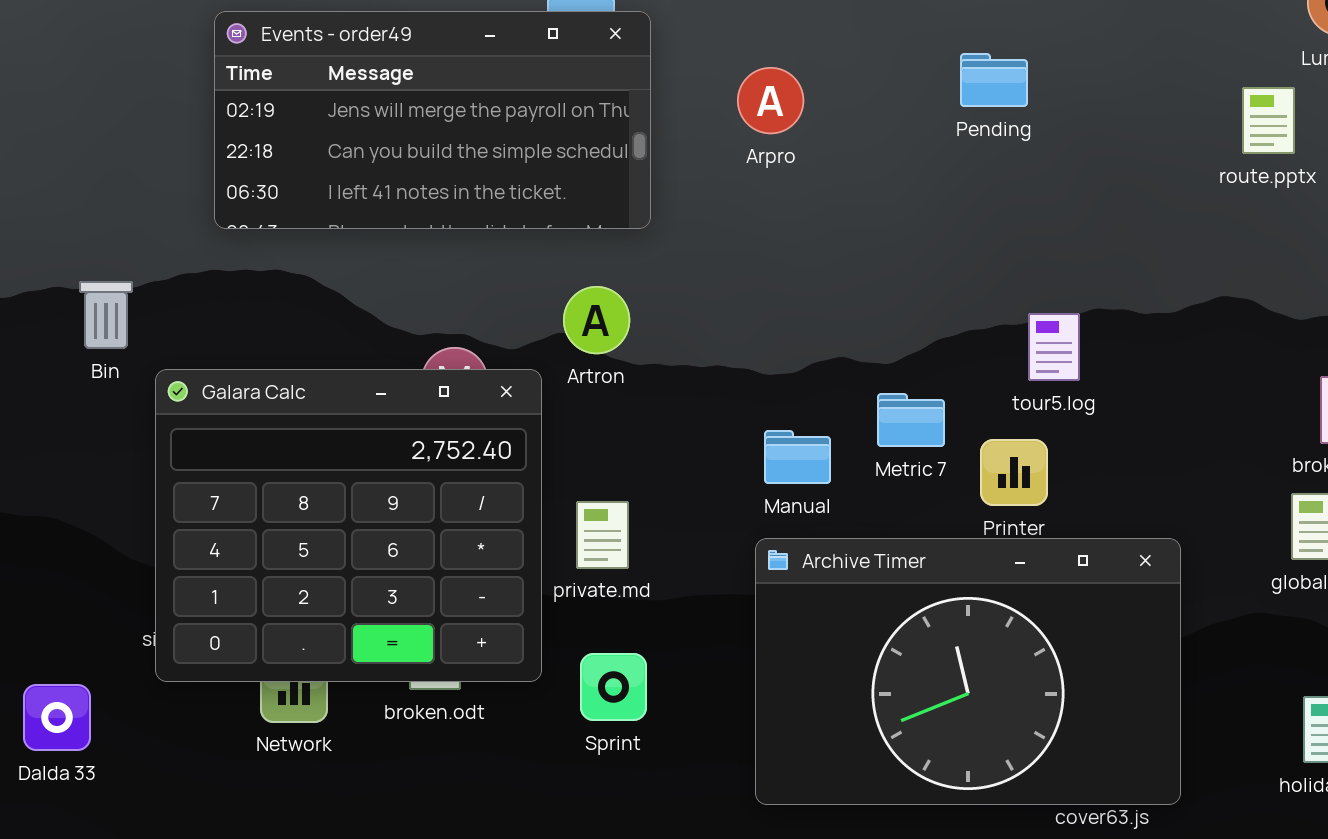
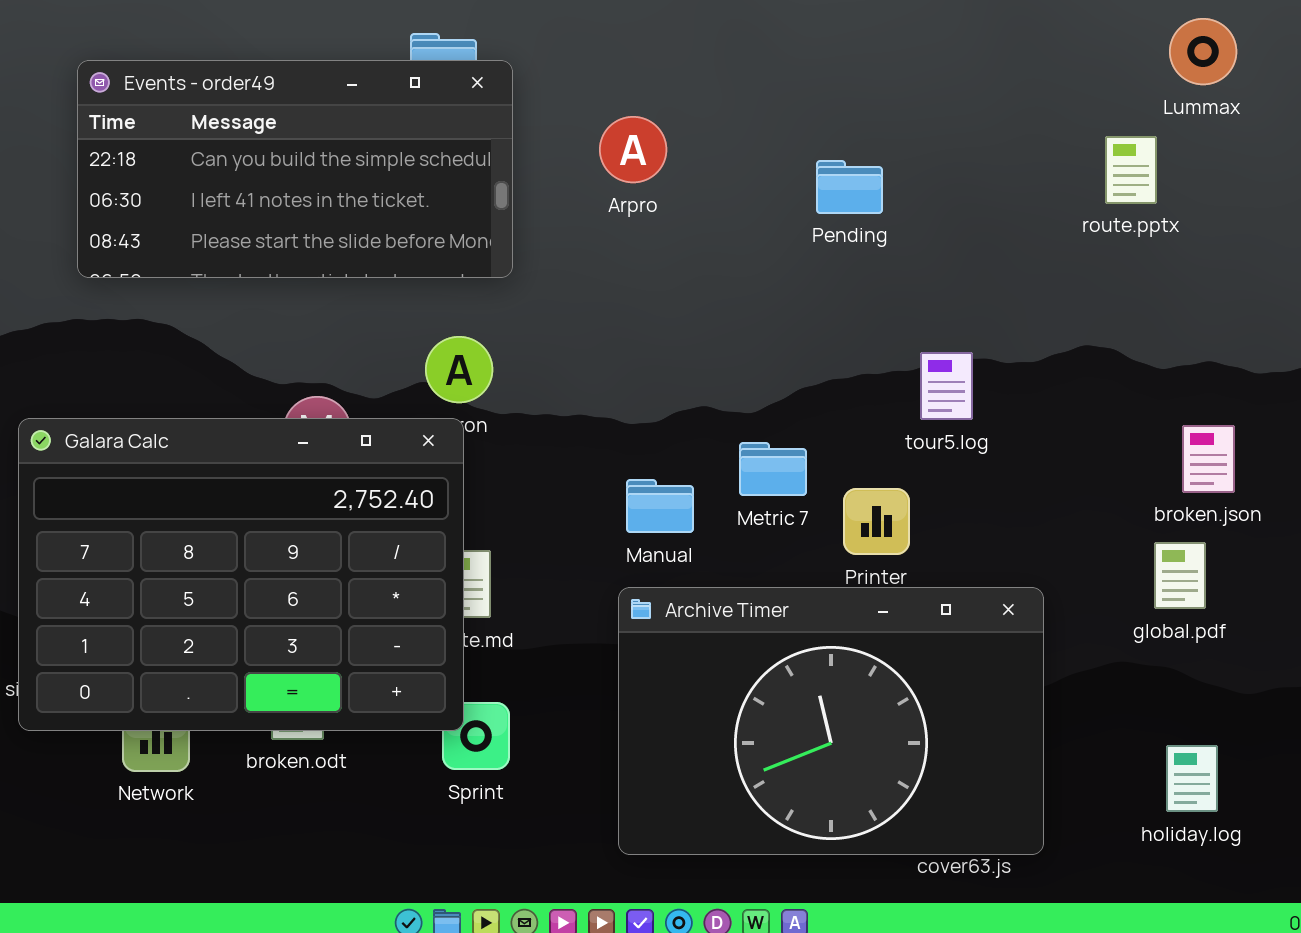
Events - order49: [214,11,651,229] -> [77,60,513,278], scrolled down 1 row
Pending: [960,53,1028,107] -> [816,160,883,214], moved
tour5.log: [1028,313,1080,381] -> [920,352,973,420], moved
Galara Calc: [155,369,542,682] -> [18,418,464,731], resized

